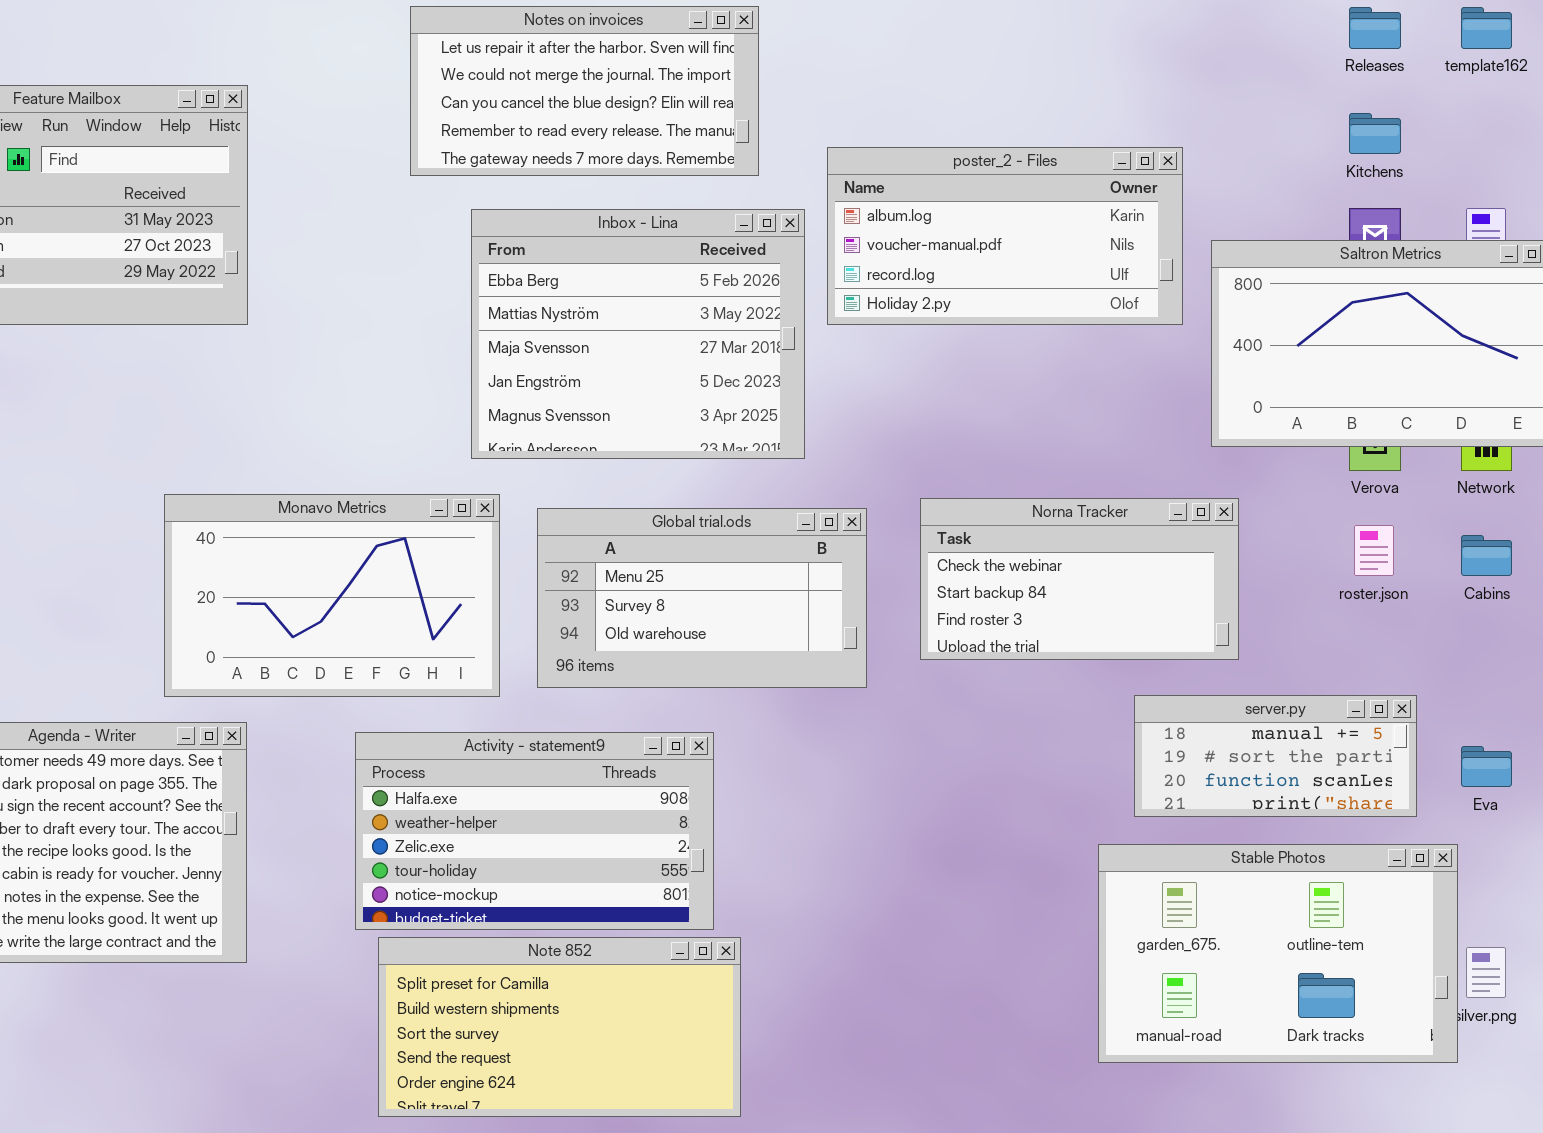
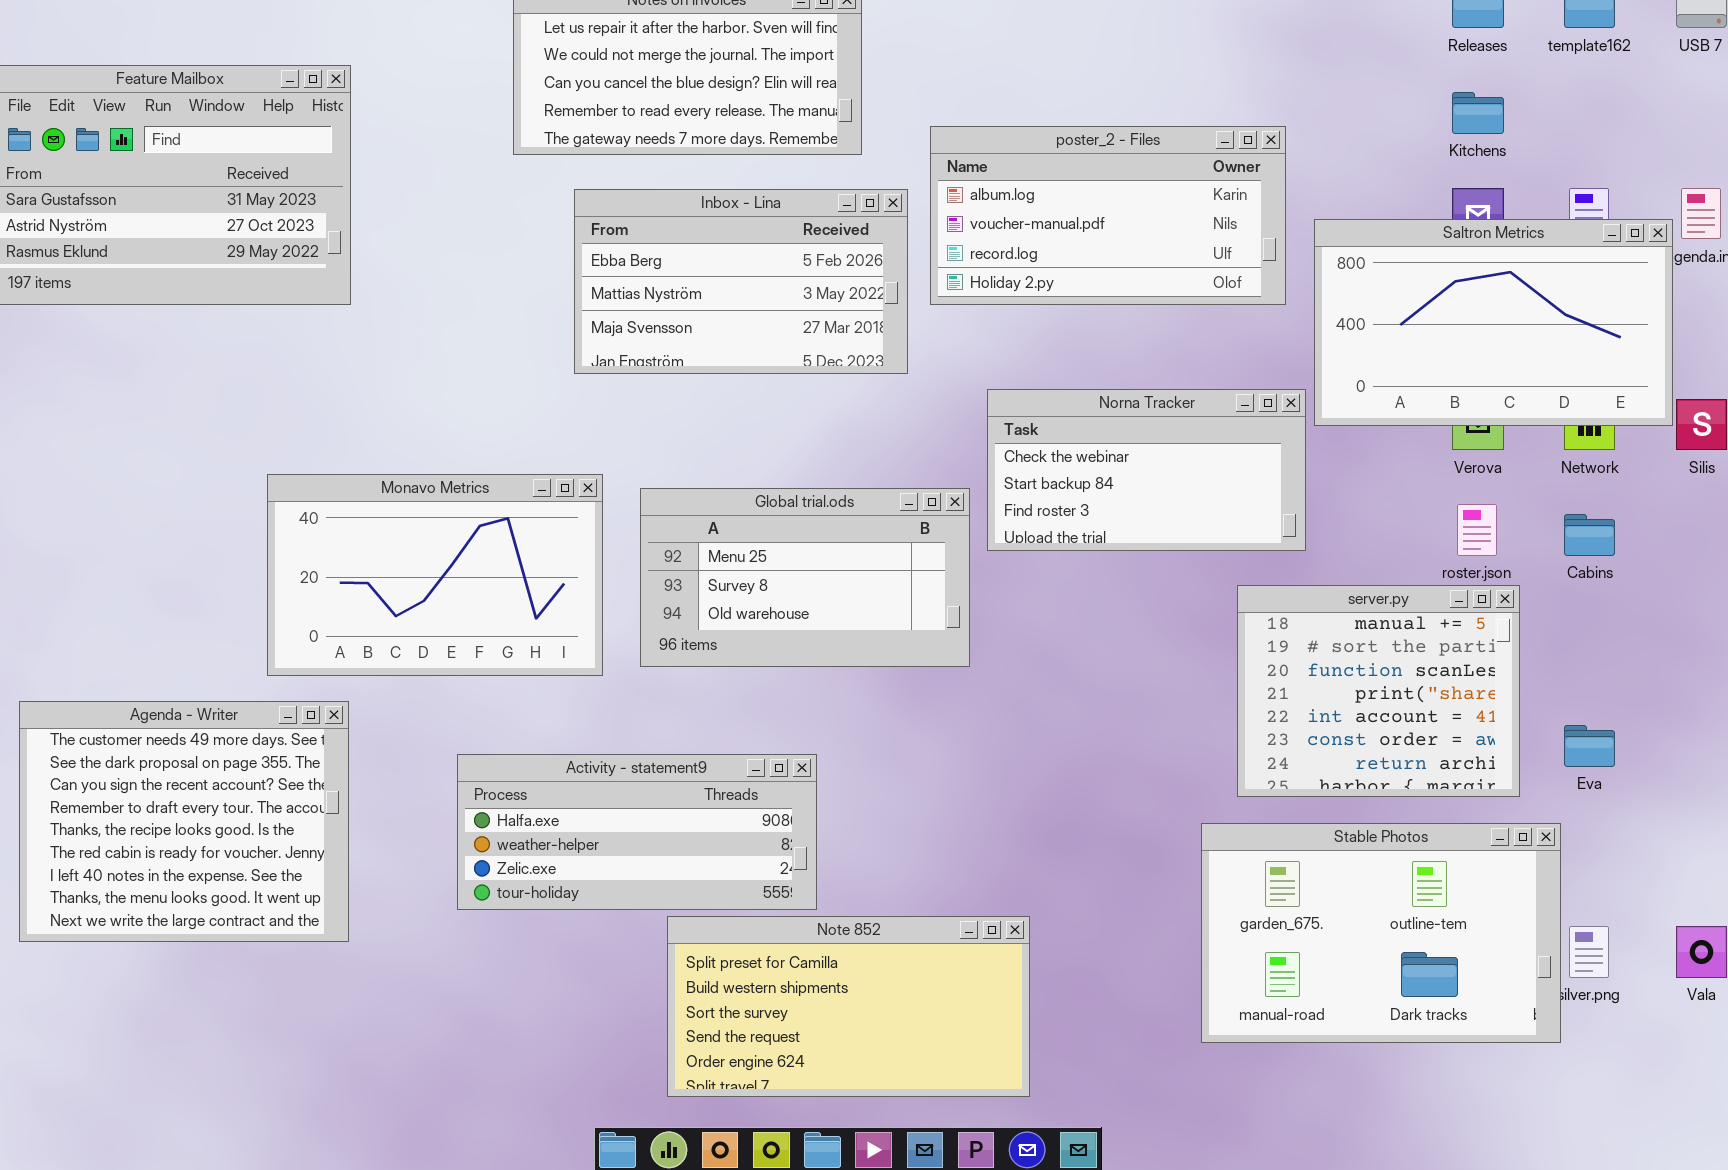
Inbox - Lina: [471,209,805,459] -> [574,189,908,374], resized
Norna Tracker: [920,498,1239,660] -> [987,389,1306,551], moved
server.py: [1134,695,1417,817] -> [1237,585,1520,797], resized
Activity - statement9: [355,732,714,930] -> [457,754,817,910], resized
Note 852: [378,937,741,1117] -> [667,916,1030,1097], moved

